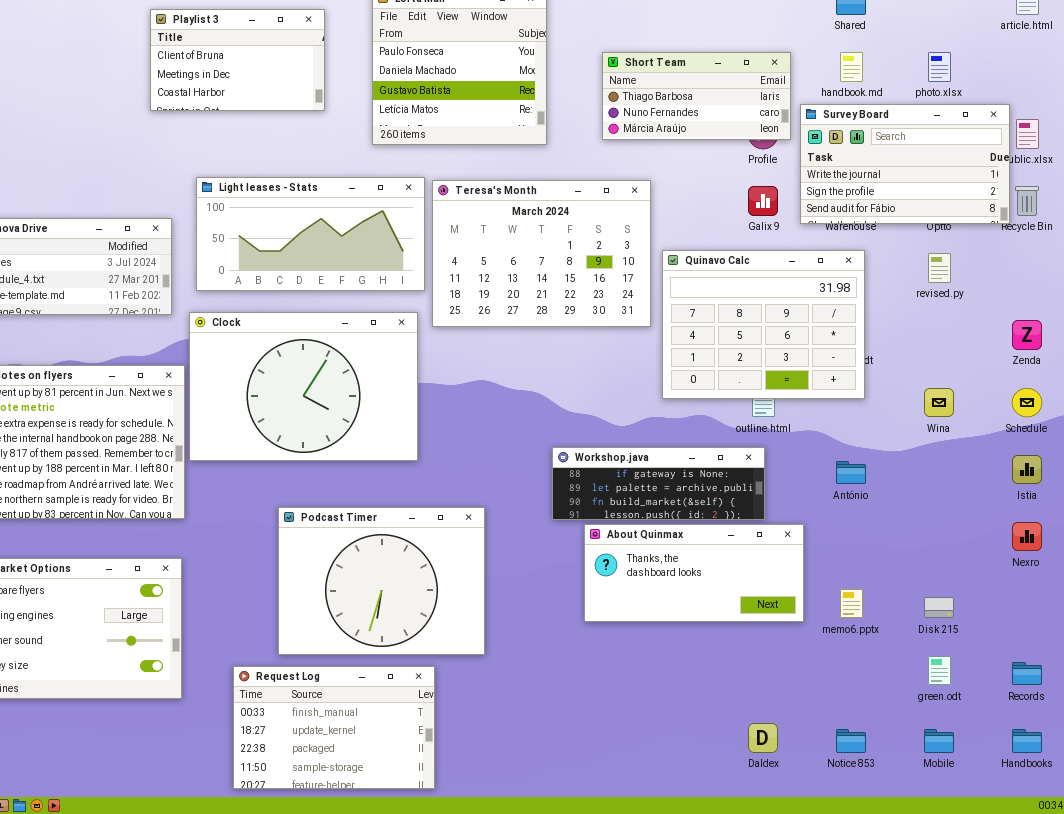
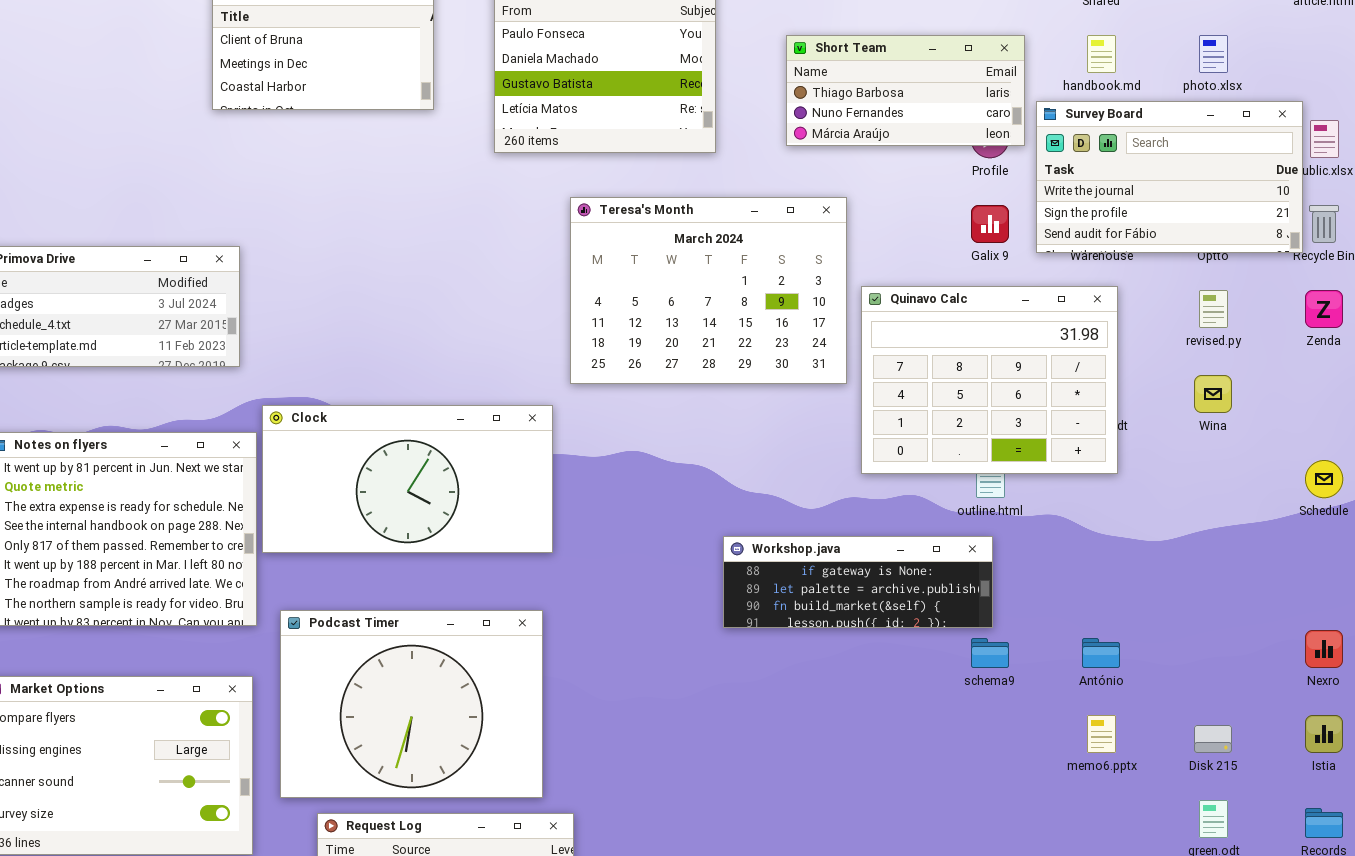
Light leases - Stats: [196,177,425,291] -> none, closed
Clock: [189,312,418,461] -> [262,405,553,553], resized
Zenda: [1012,320,1042,350] -> [1305,290,1343,328], moved
Wina: [924,388,954,417] -> [1194,375,1232,413], moved
Istia: [1012,455,1042,484] -> [1305,715,1343,753], moved
António: [836,461,866,484] -> [1082,638,1120,668], moved
Podcast Timer: [278,507,485,655] -> [280,610,543,798], moved
About Quinmax: [584,524,804,622] -> none, closed

